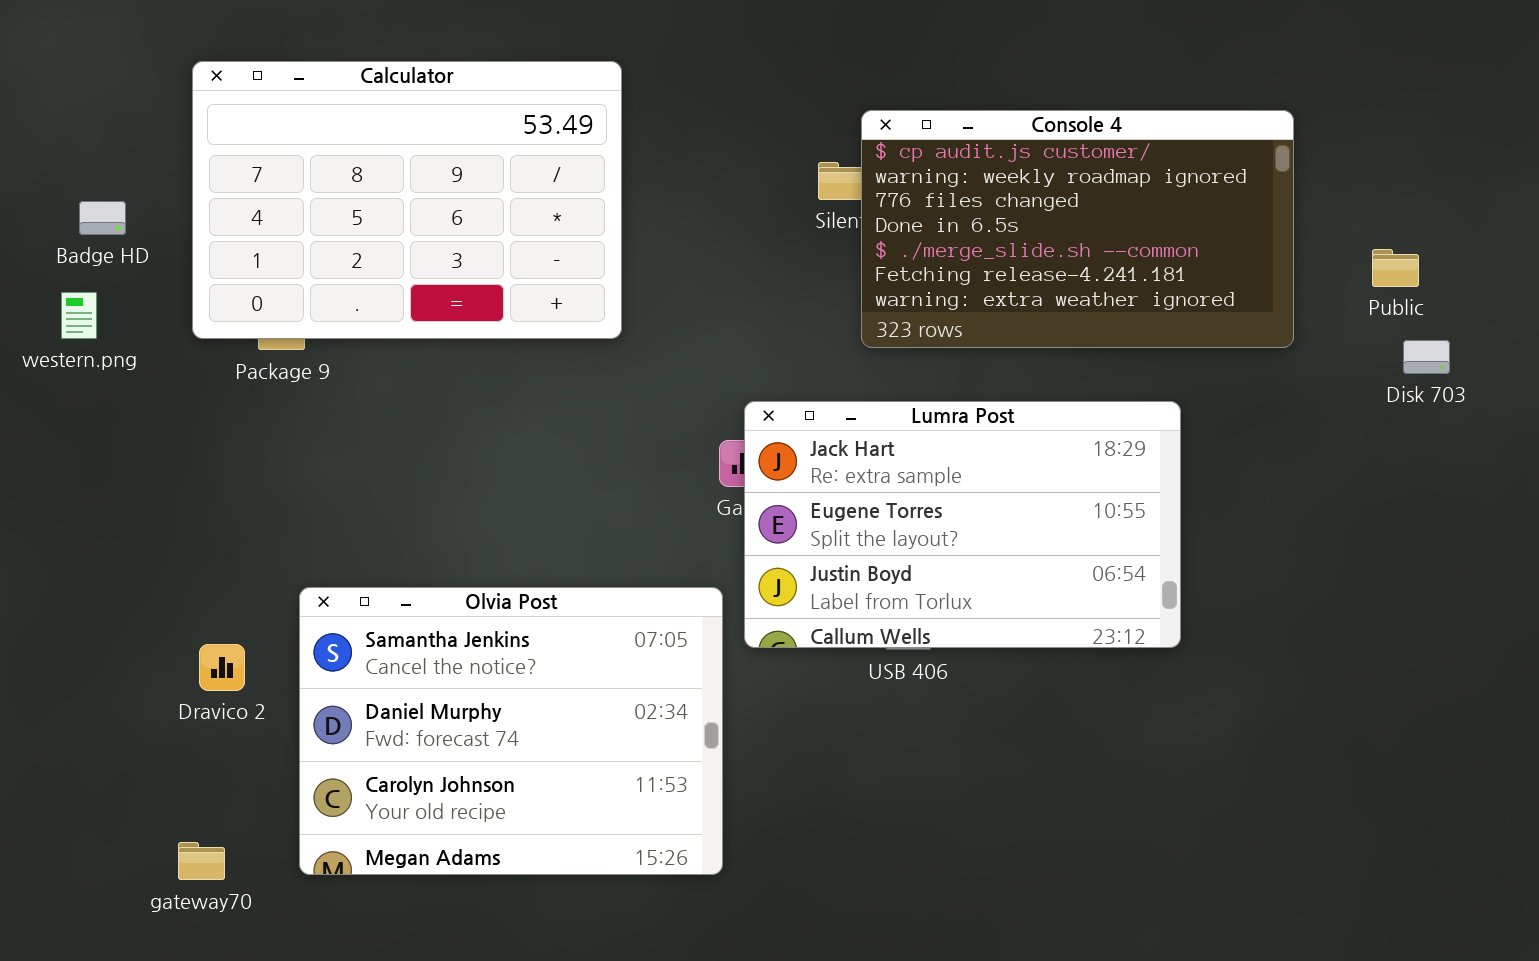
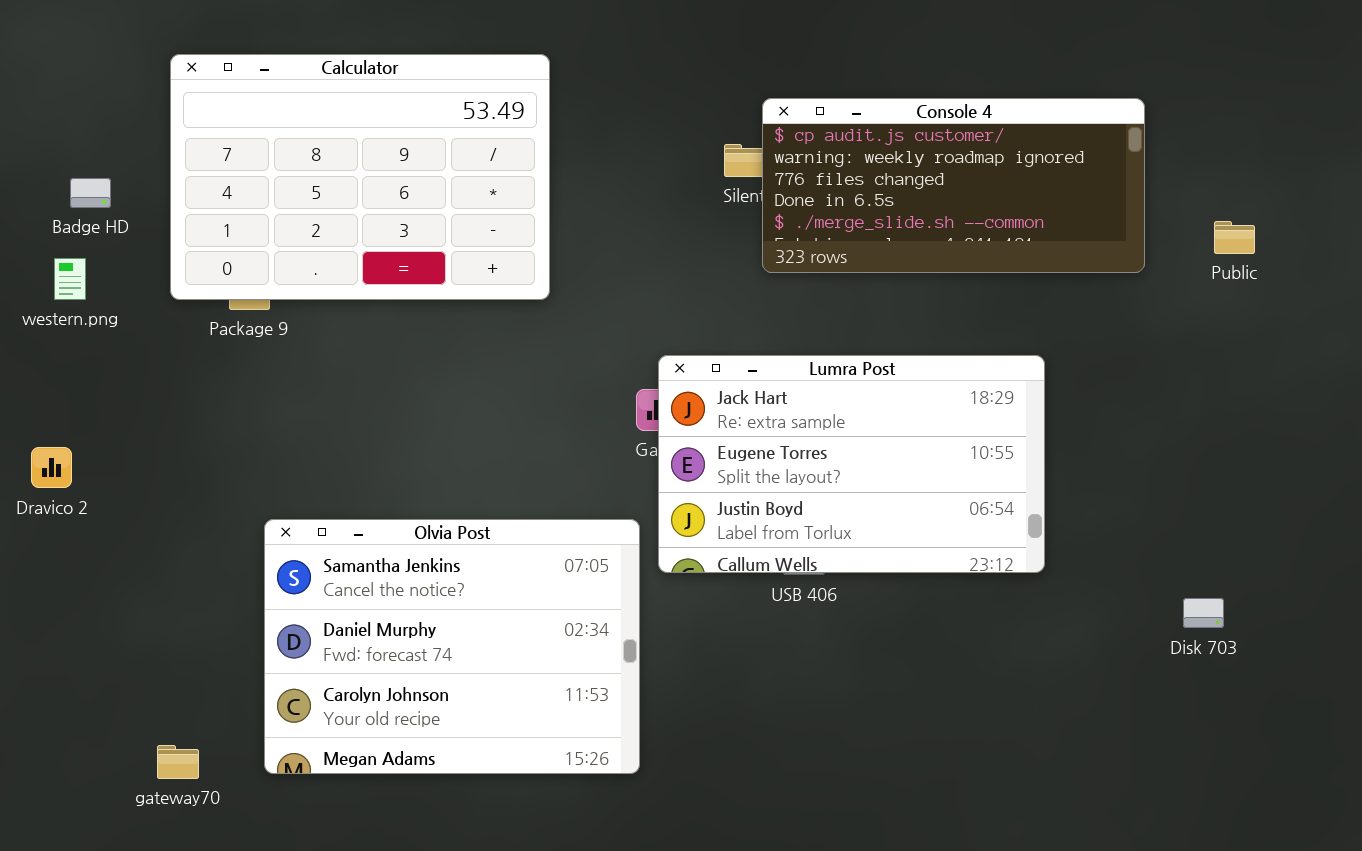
Console 4: [861,110,1294,348] -> [762,98,1145,273], resized
Disk 703: [1403,340,1450,374] -> [1183,598,1224,628], moved
Dravico 2: [199,644,245,691] -> [31,447,72,488], moved

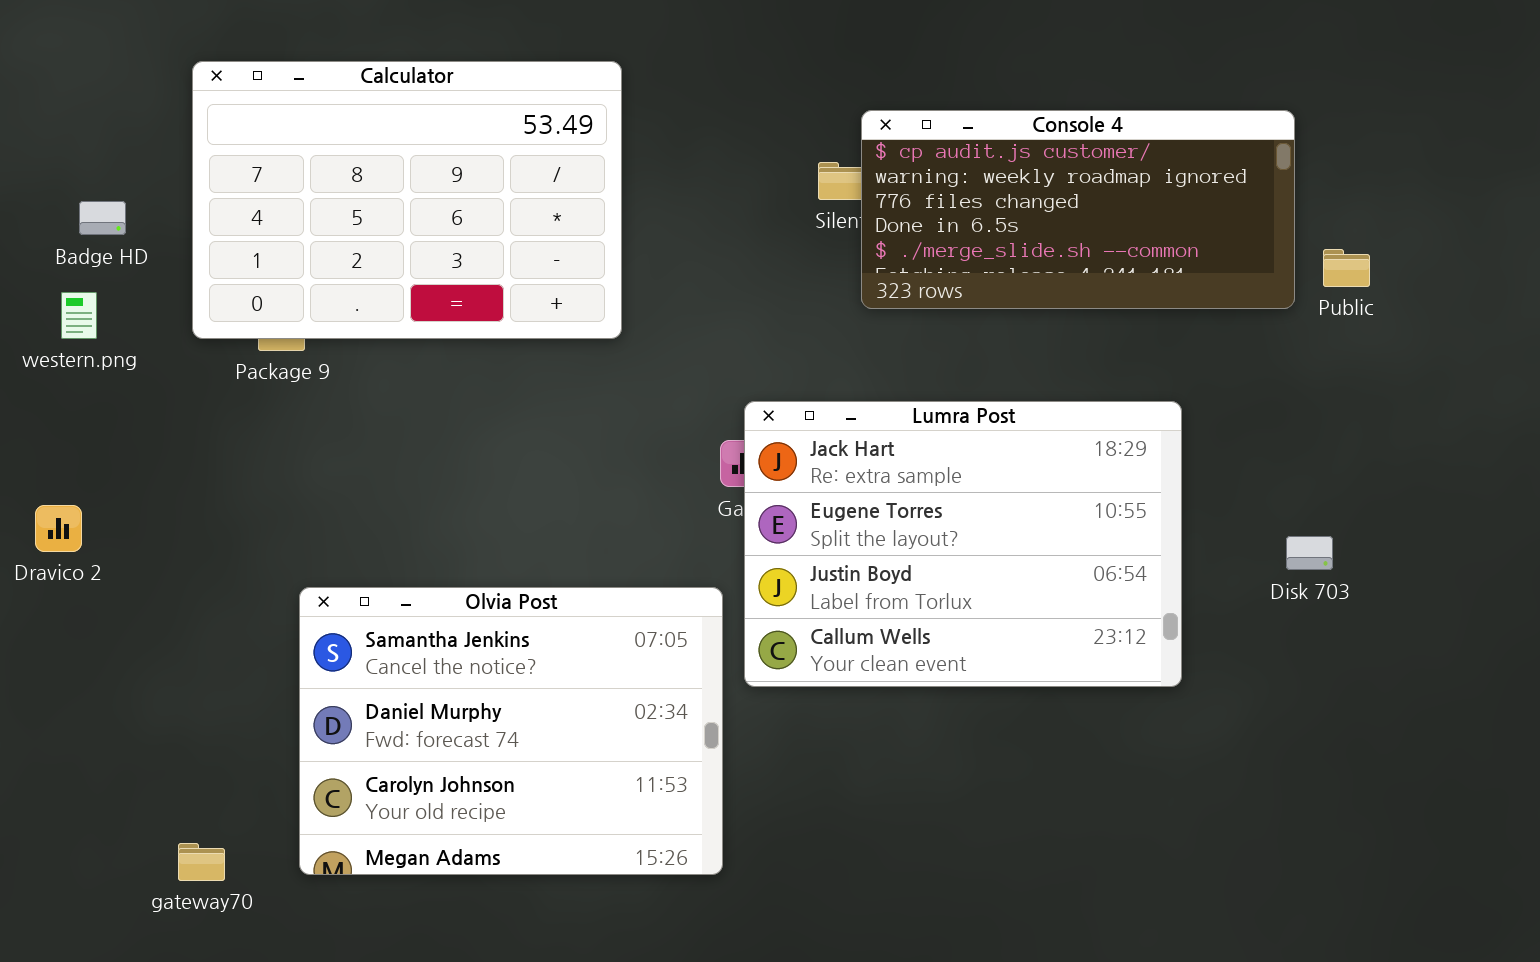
Public: [1214,221,1255,254] -> [1323,249,1370,287], moved
Lumra Post: [658,355,1045,573] -> [744,401,1182,687], resized
Disk 703: [1183,598,1224,628] -> [1286,536,1333,570], moved

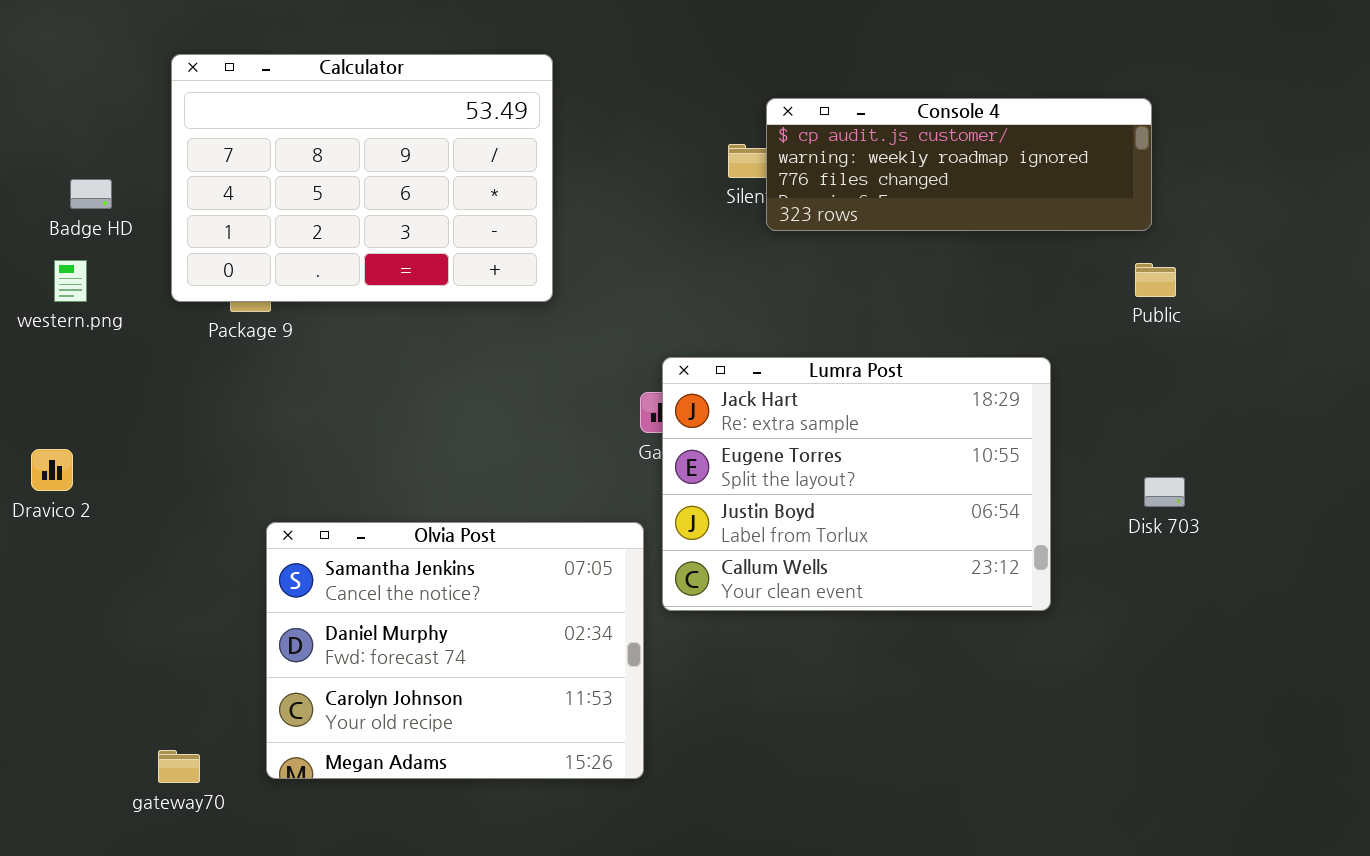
Console 4: [861,110,1295,309] -> [766,98,1152,231], resized
Public: [1323,249,1370,287] -> [1135,263,1176,297], moved

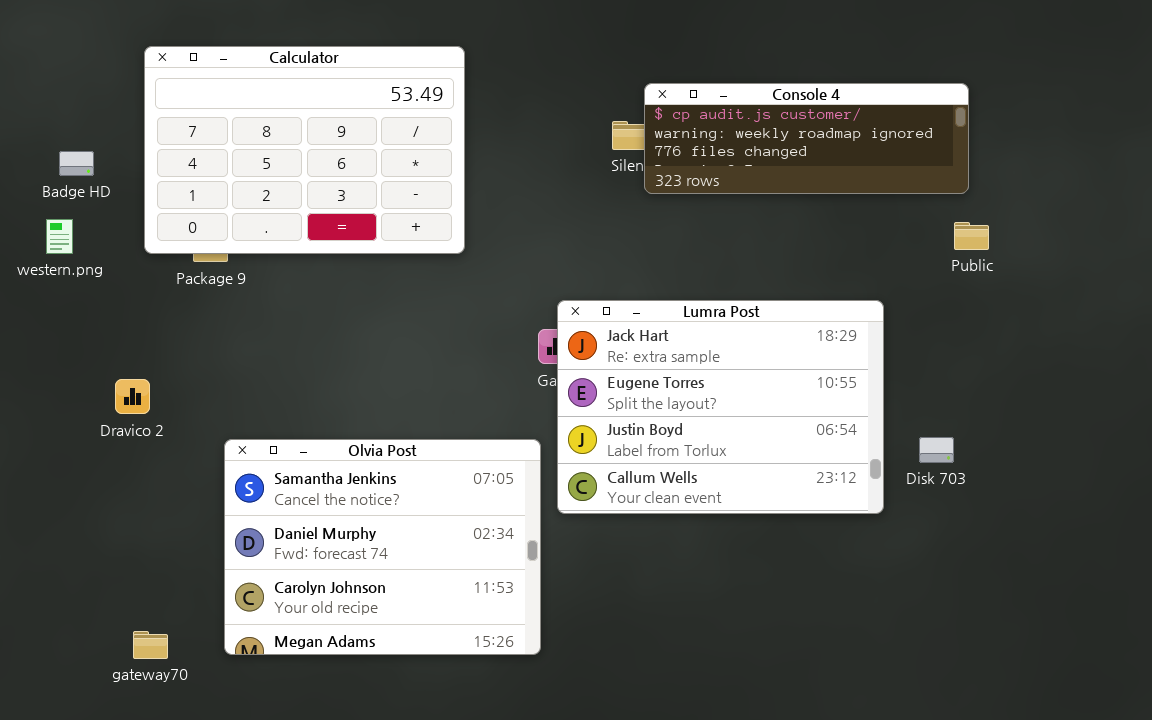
Dravico 2: [31,449,73,491] -> [115,379,150,414], moved
Disk 703: [1144,477,1185,507] -> [919,437,954,463], moved

